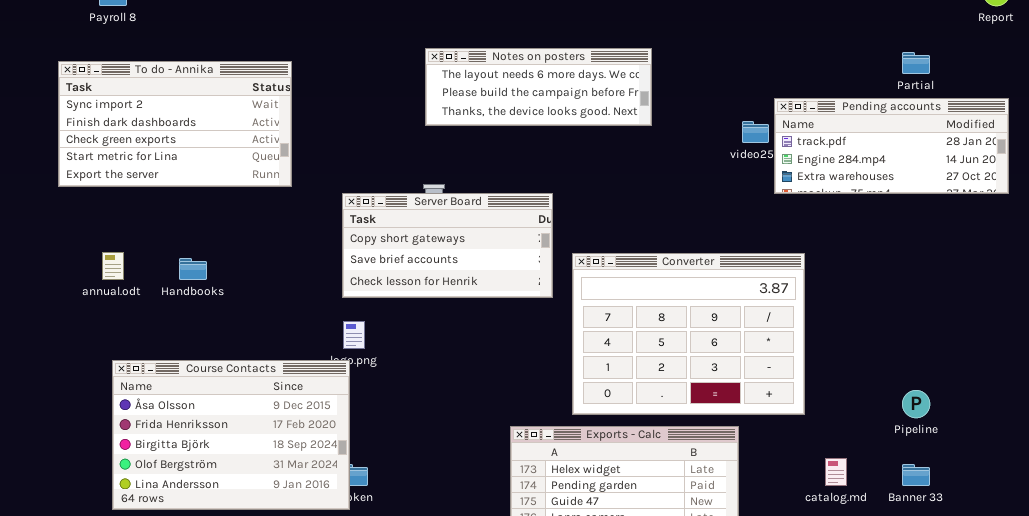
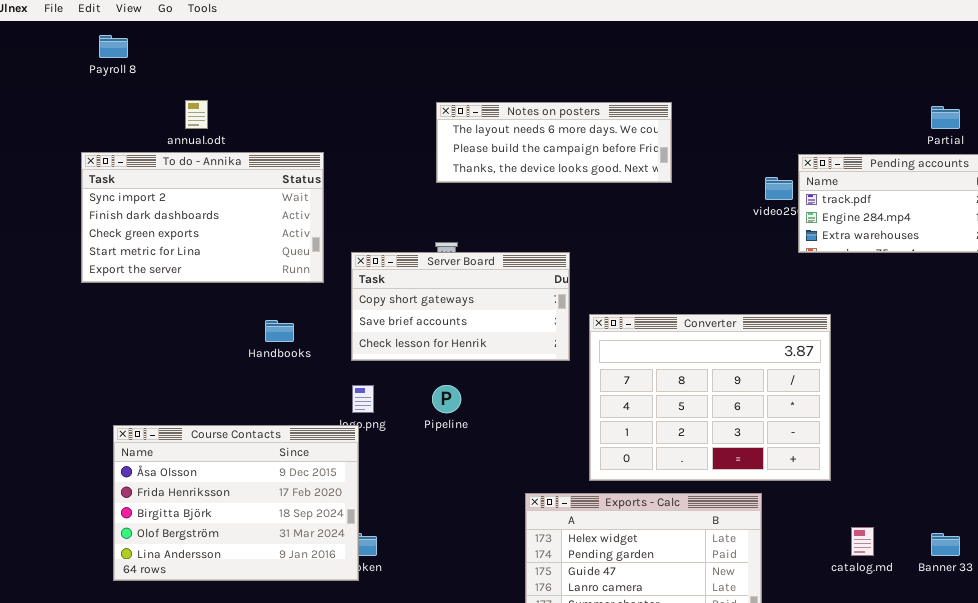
To do - Annika: [58,61,292,187] -> [81,152,324,283], moved
annual.odt: [102,252,124,280] -> [185,100,208,129], moved
Handbooks: [179,258,207,280] -> [265,320,294,342], moved
Pipeline: [902,390,930,418] -> [432,385,461,413], moved

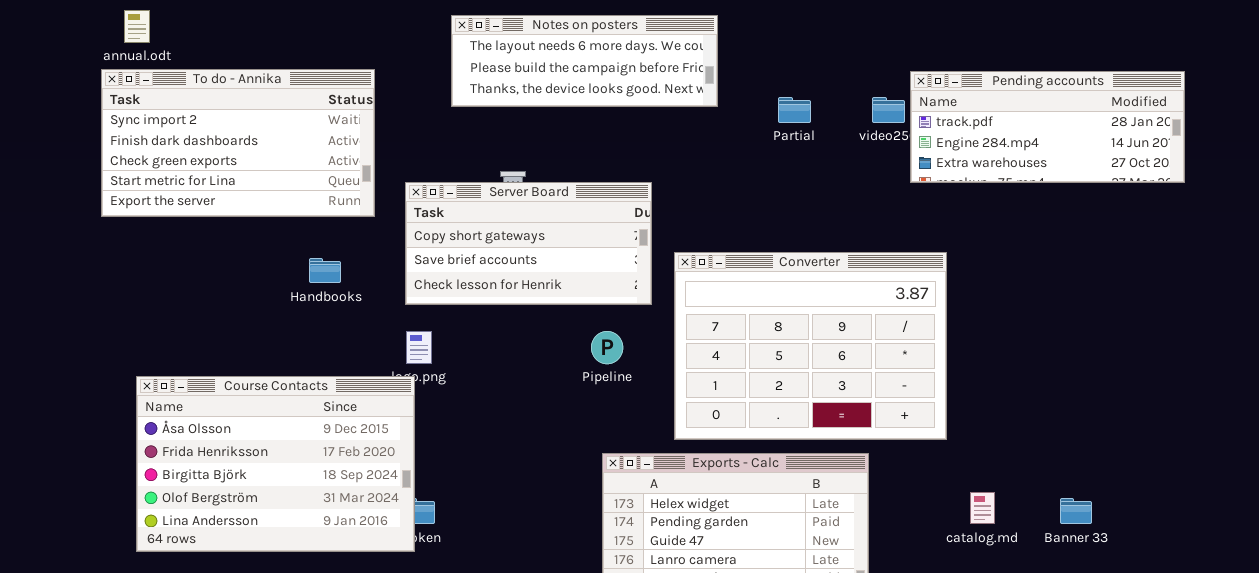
annual.odt: [185,100,208,129] -> [124,10,150,43], moved
Notes on posters: [436,102,672,183] -> [451,15,718,107], moved
Partial: [931,106,960,129] -> [778,97,811,123], moved
Pipeline: [432,385,461,413] -> [591,331,623,364], moved

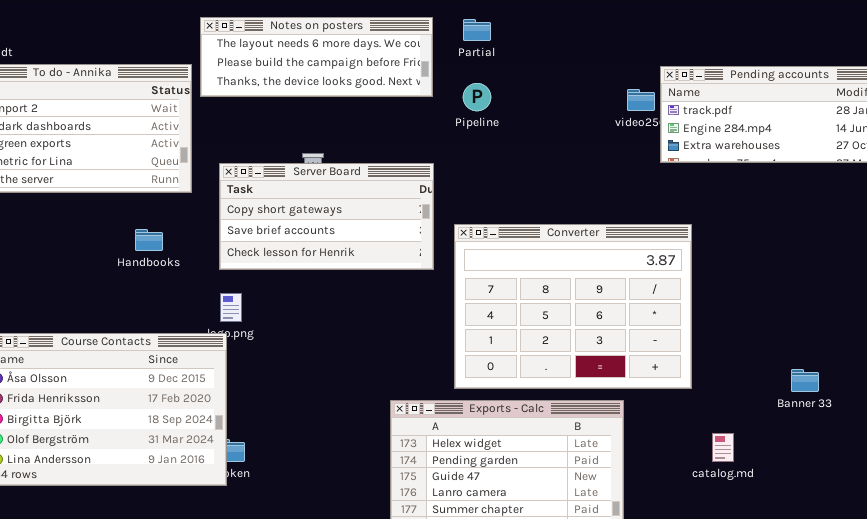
Notes on posters: [451,15,718,107] -> [200,17,433,97], moved
Partial: [778,97,811,123] -> [463,19,491,41], moved
Pipeline: [591,331,623,364] -> [463,83,491,111], moved
Banner 33: [1060,498,1092,524] -> [791,369,819,392], moved

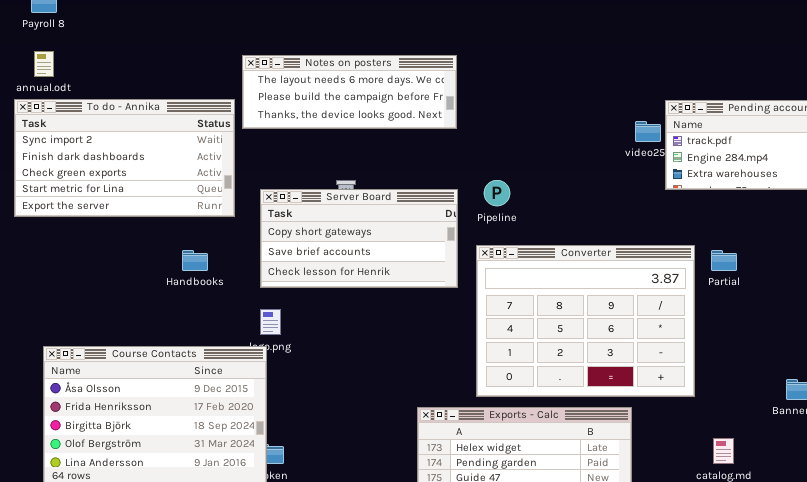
Partial: [463,19,491,41] -> [711,250,737,271], moved
Pipeline: [463,83,491,111] -> [484,180,510,206], moved

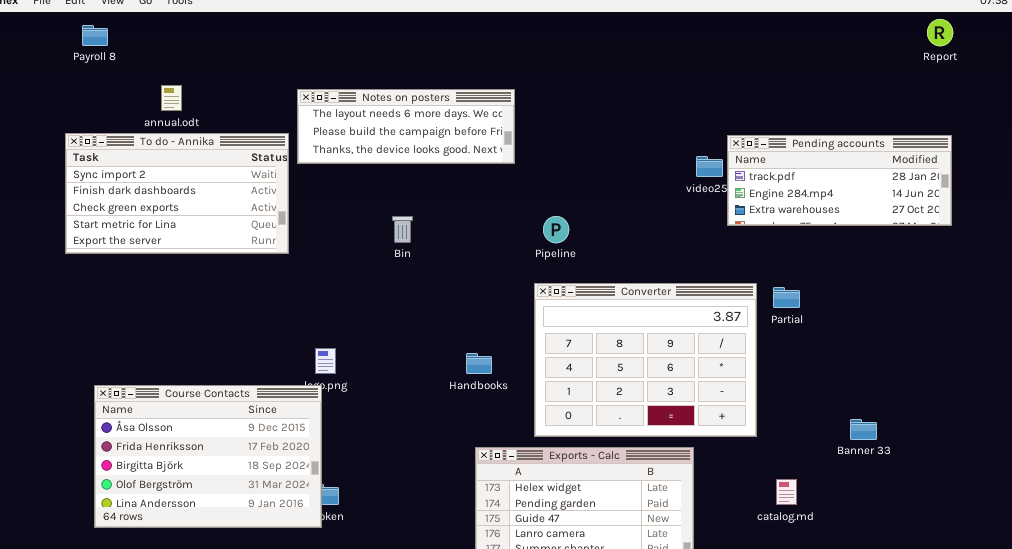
annual.odt: [34,51,54,77] -> [161,85,182,111], moved
Server Board: [260,189,458,288] -> none, closed
Handbooks: [182,250,208,271] -> [466,353,492,374], moved

